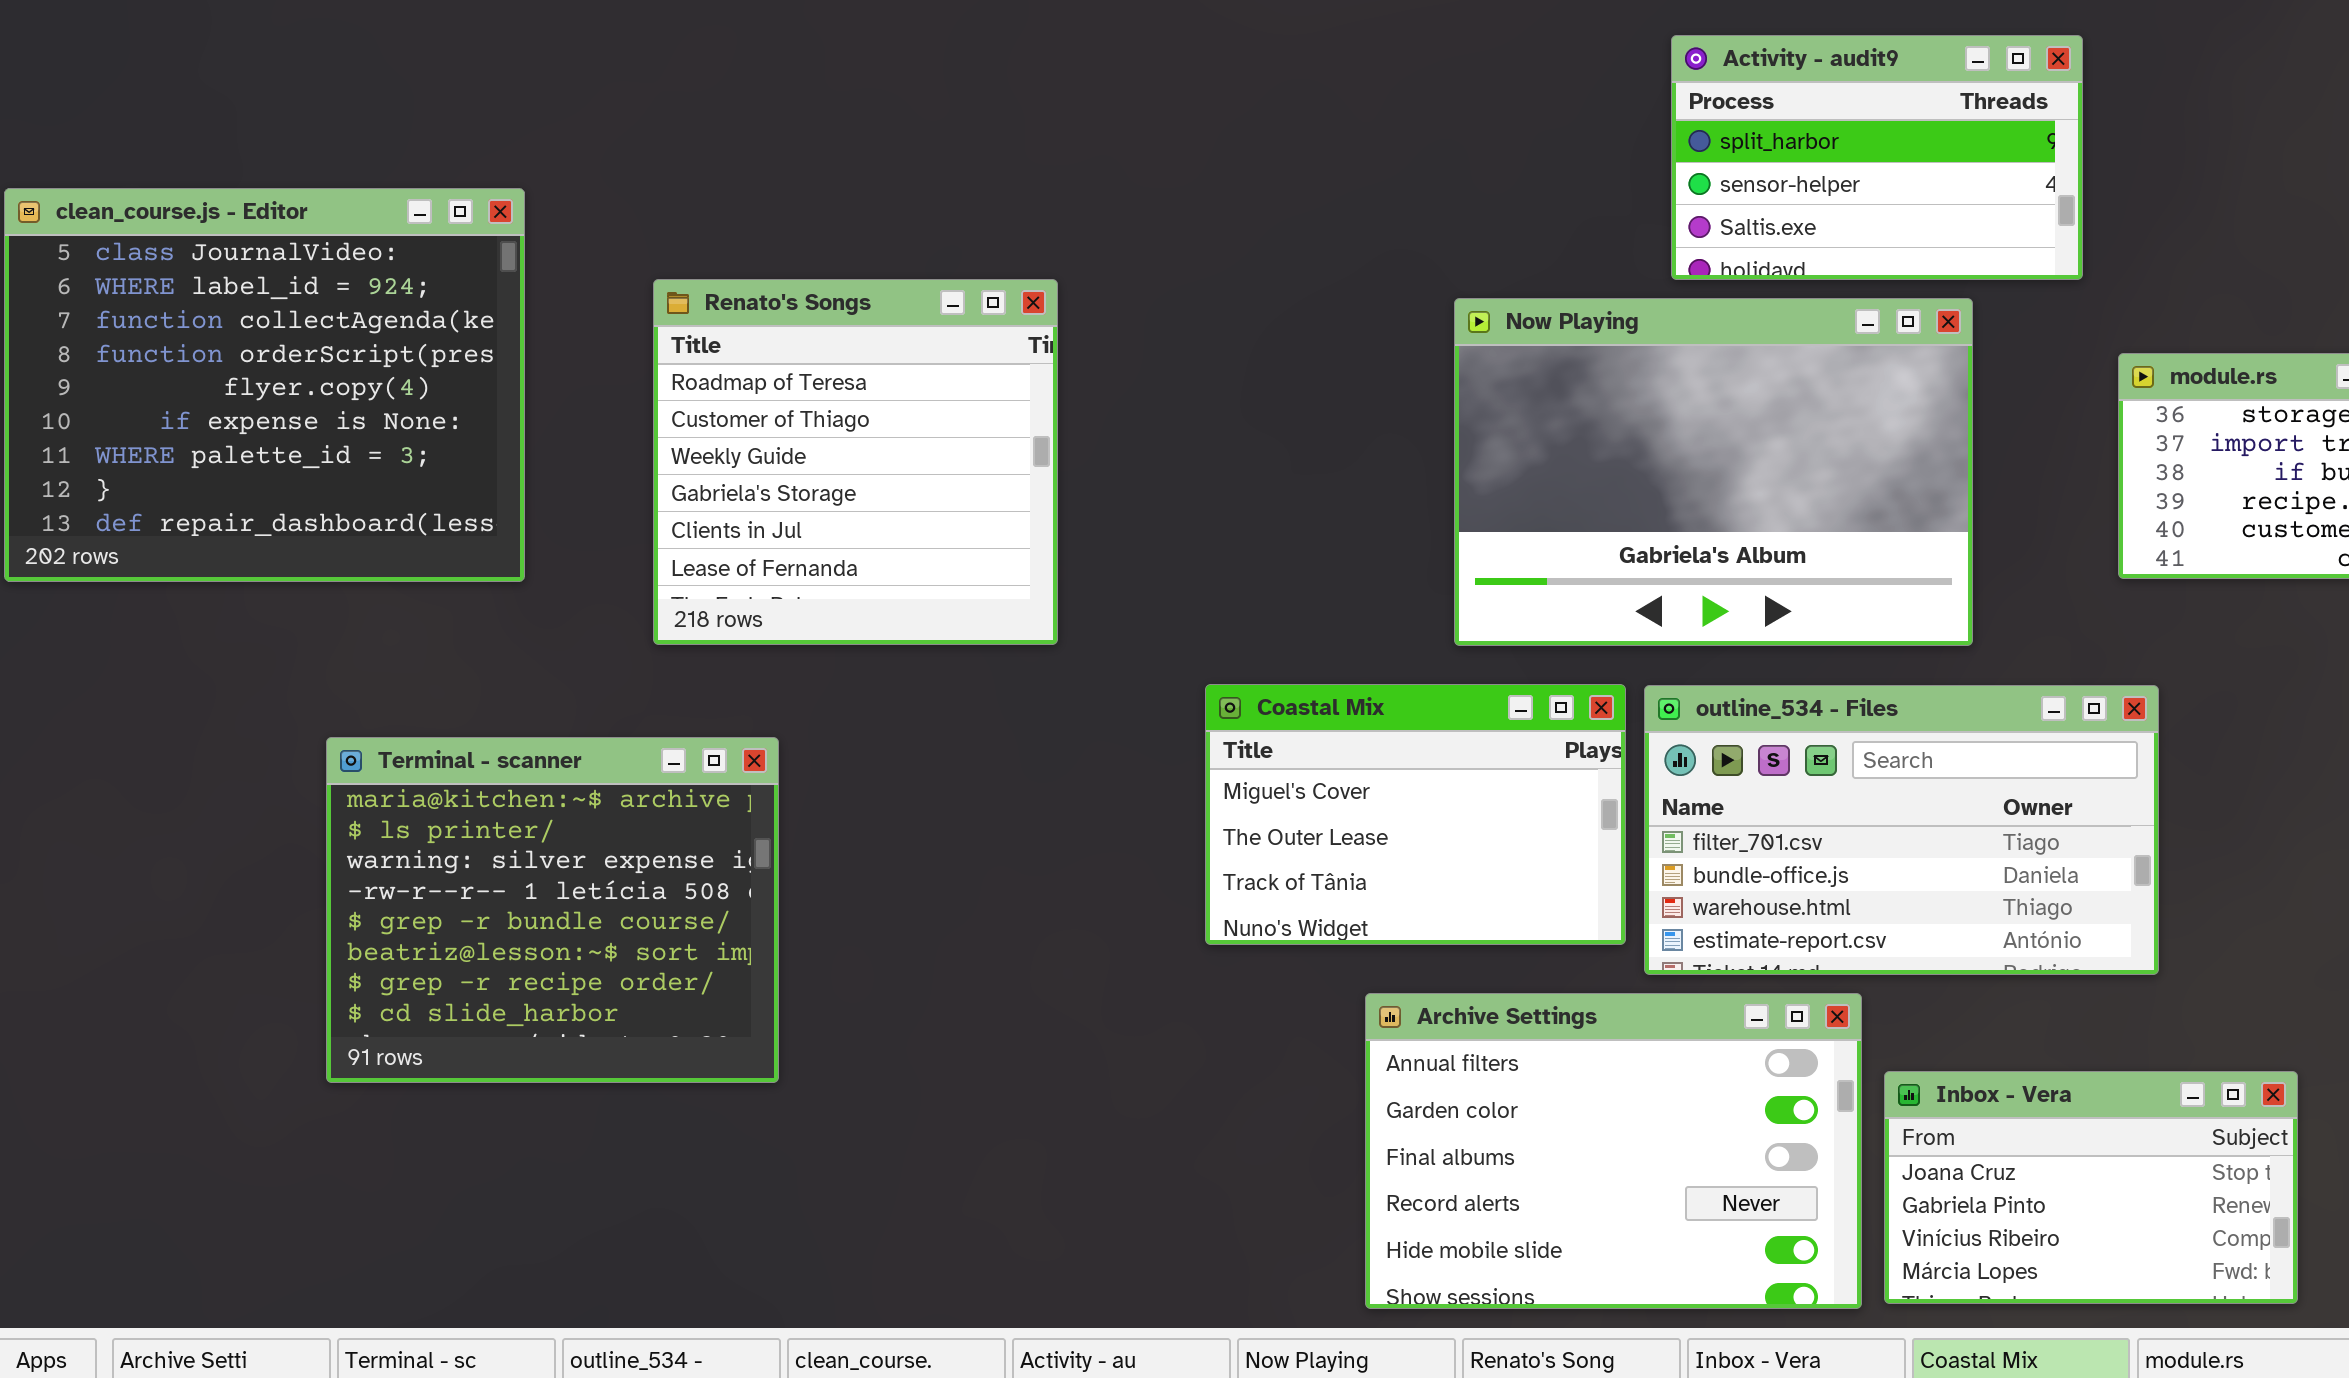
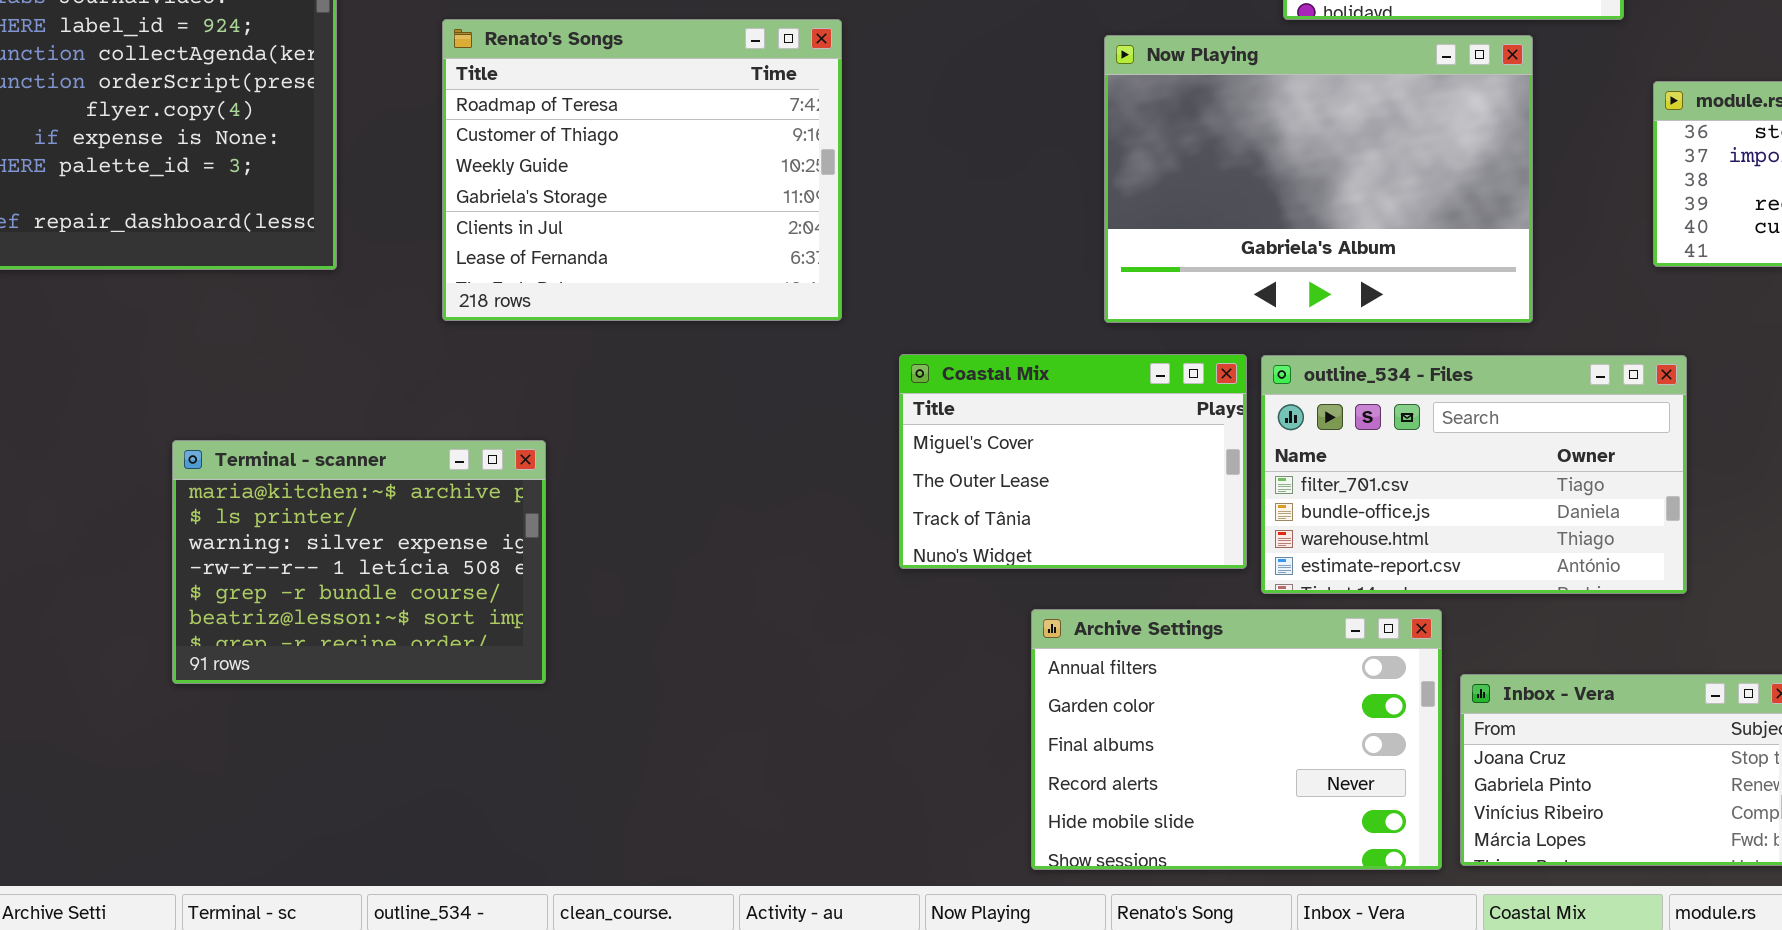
Renato's Songs: [653,279,1058,645] -> [442,19,842,321], resized
Terminal - scanner: [326,737,779,1083] -> [172,440,546,684], resized

